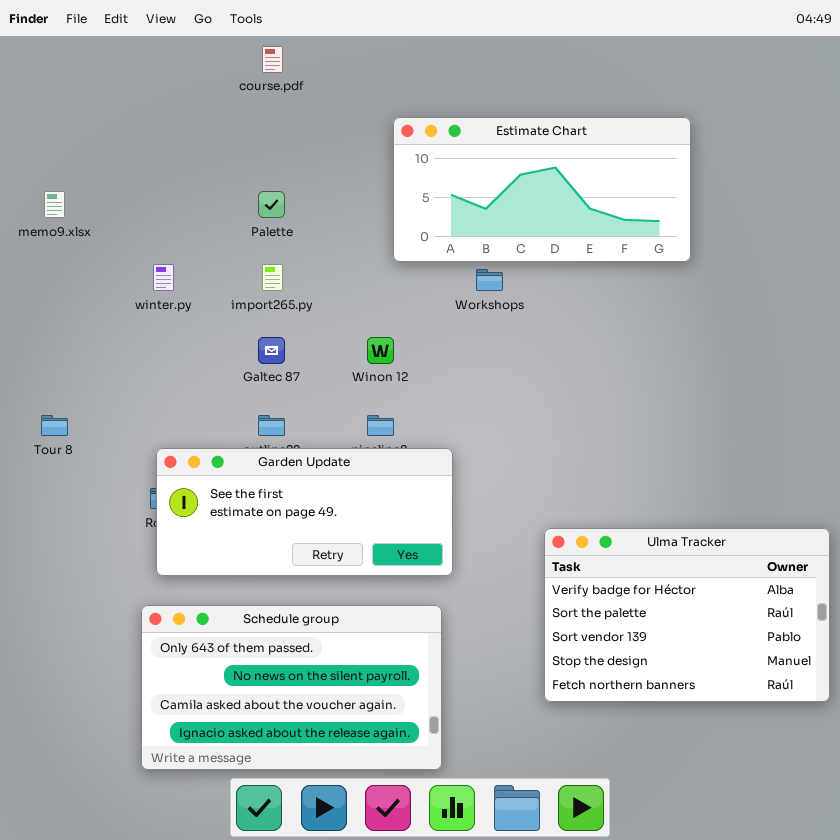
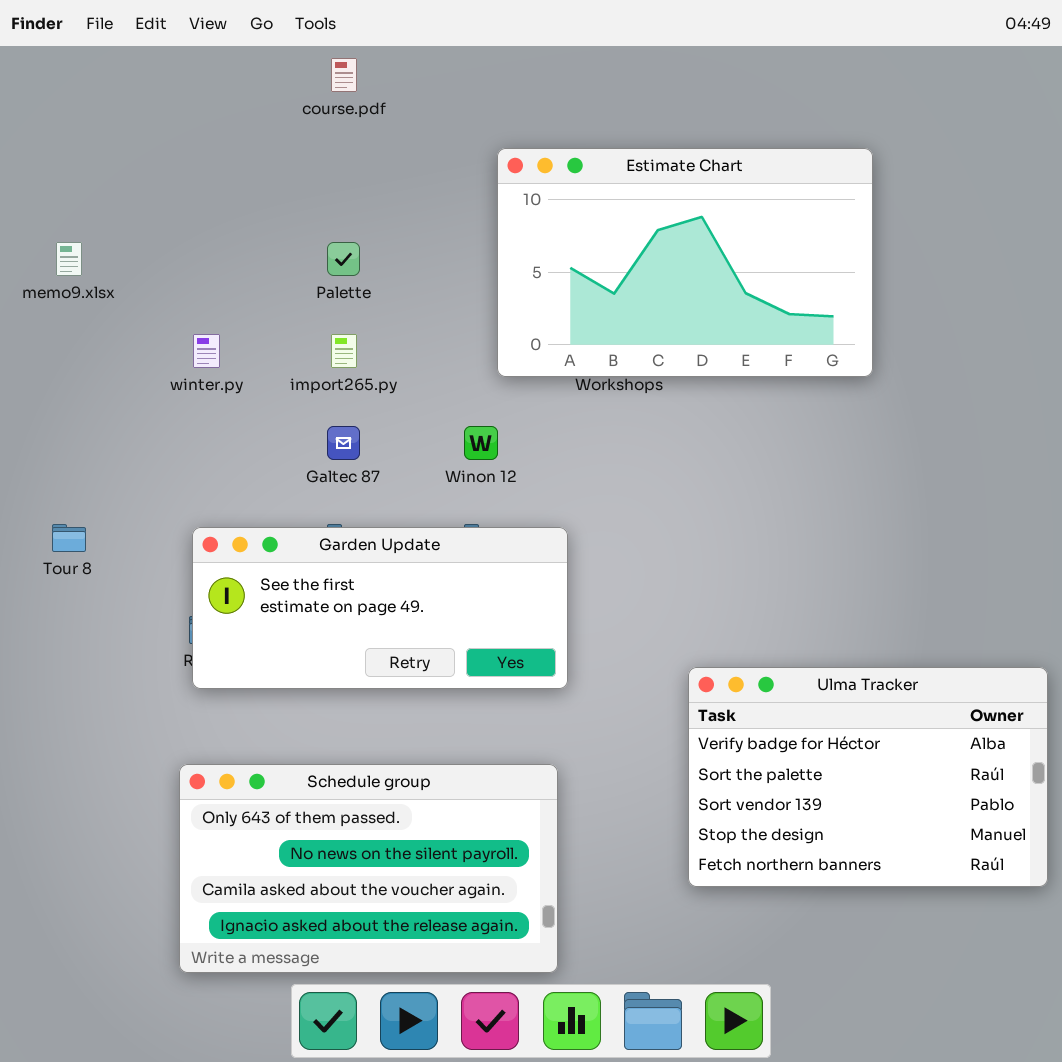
Estimate Chart: [393,117,691,262] -> [497,148,873,377], resized
Garden Update: [156,448,453,576] -> [192,527,568,689], moved

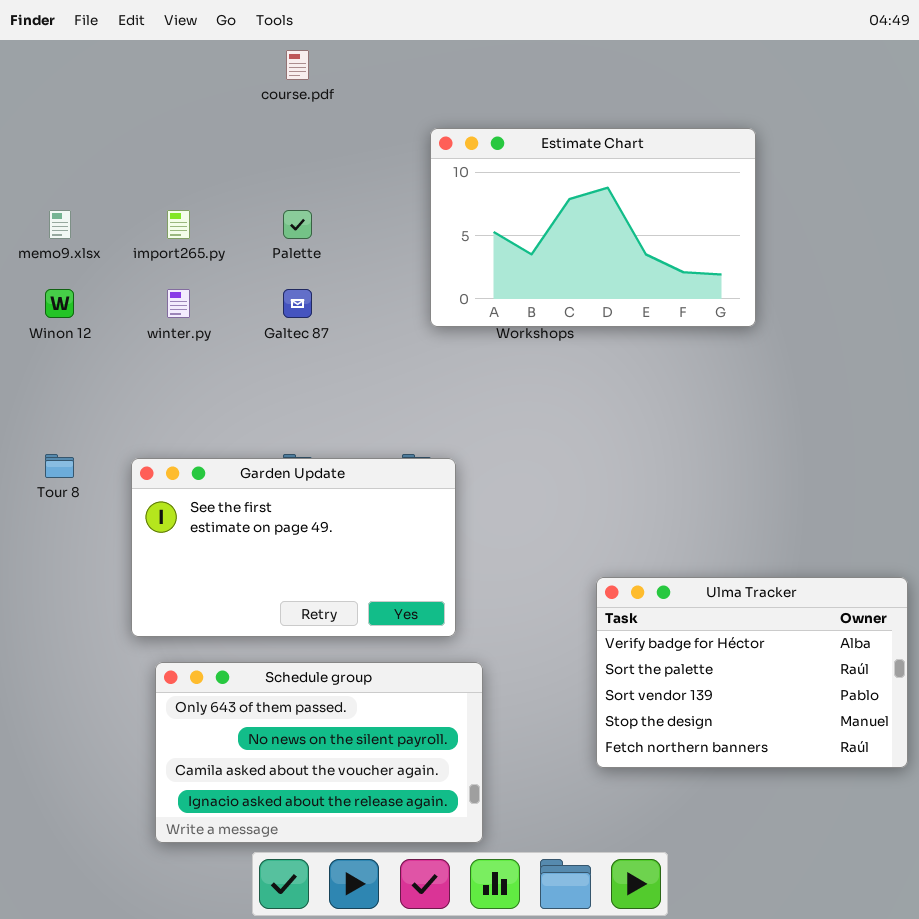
import265.py: [331,334,357,368] -> [167,210,190,239], moved
Galtec 87: [327,426,360,460] -> [283,289,312,318], moved
Winon 12: [464,426,498,460] -> [45,289,74,318], moved
Garden Update: [192,527,568,689] -> [131,458,456,637], moved, resized

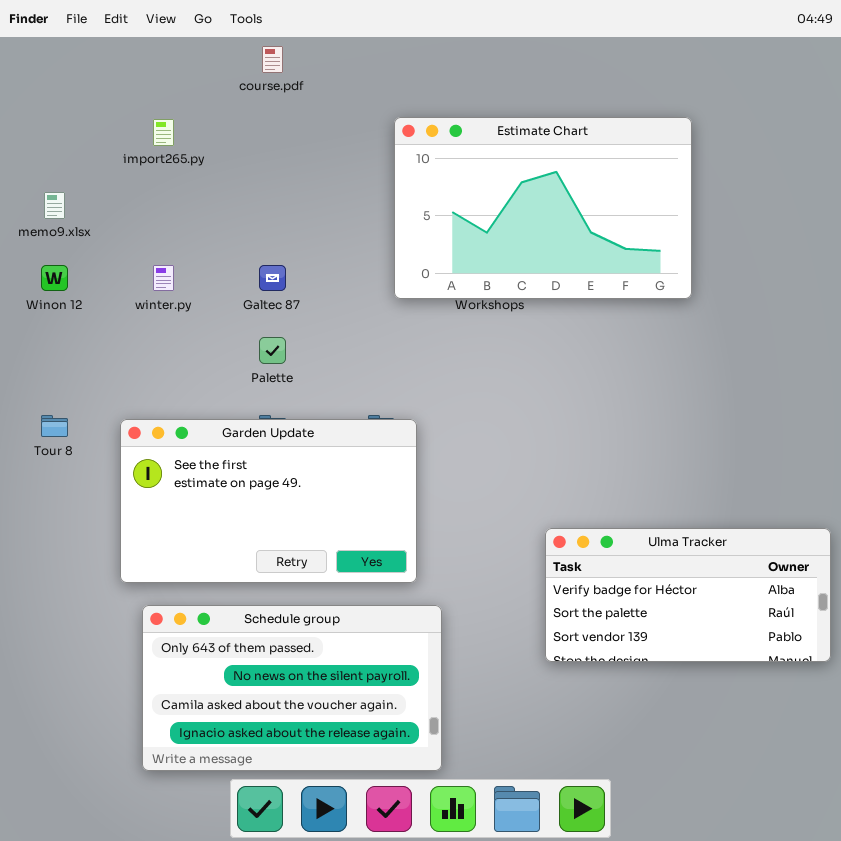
import265.py: [167,210,190,239] -> [153,119,174,146], moved
Palette: [283,210,312,239] -> [259,337,286,364], moved
Ulma Tracker: [596,577,908,768] -> [545,528,831,662], resized

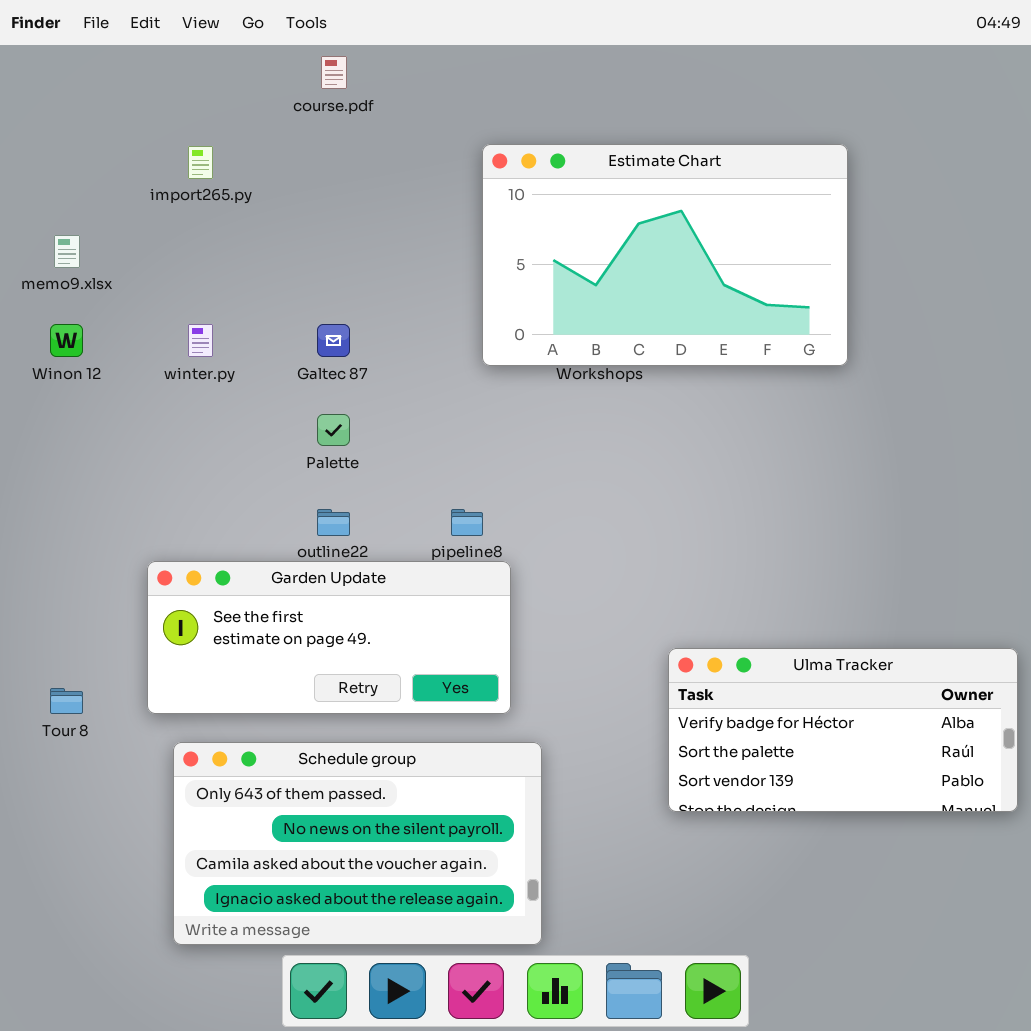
Tour 8: [41,415,68,437] -> [50,688,83,714], moved
Garden Update: [120,419,417,583] -> [147,561,511,714], resized

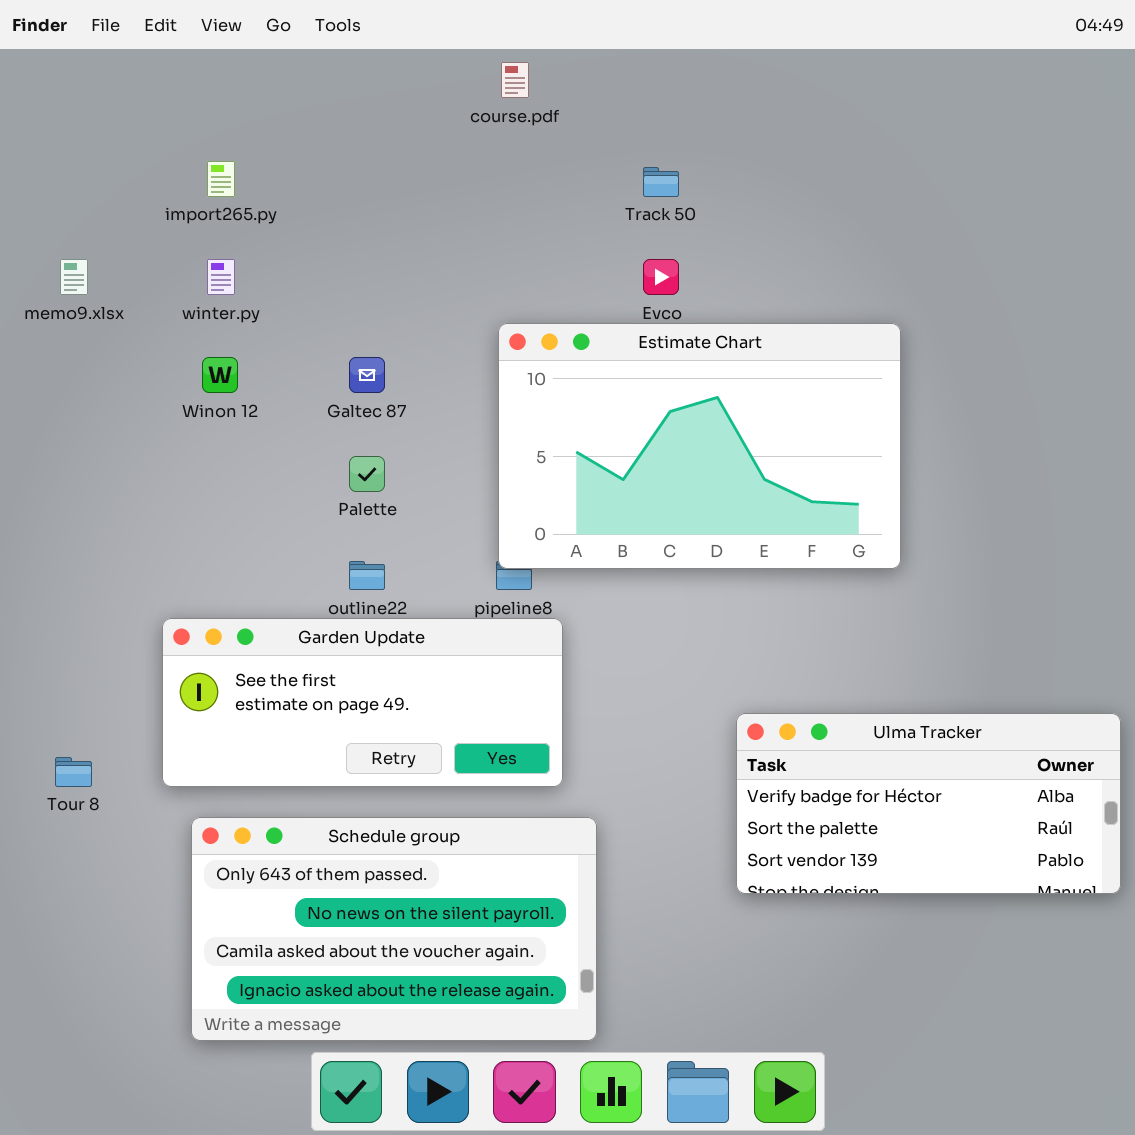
course.pdf: [321,56,347,89] -> [501,62,529,98], moved
Estimate Chart: [482,144,848,366] -> [498,323,901,569], moved
Winon 12: [50,324,83,357] -> [202,357,238,393], moved
winter.py: [188,324,213,357] -> [207,259,235,295], moved

